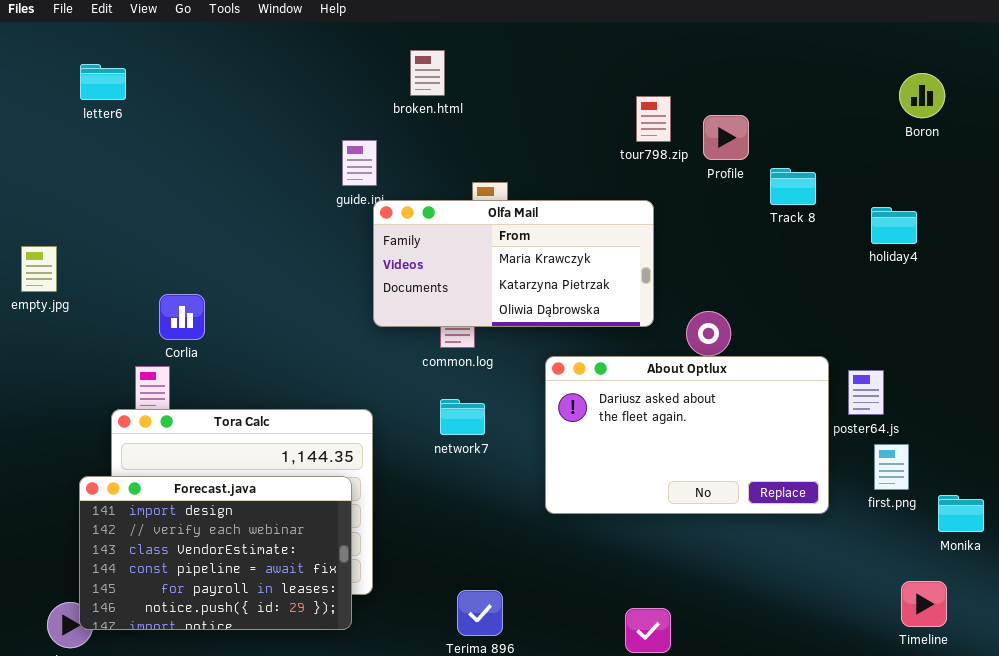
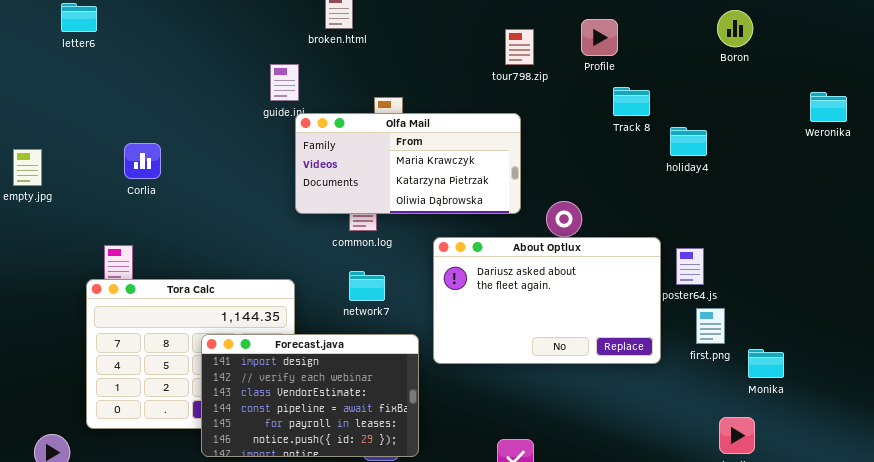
Profile: [703,115,749,160] -> [581,19,618,56], moved
holiday4: [871,207,917,244] -> [670,127,707,156], moved
Corlia: [159,294,205,340] -> [124,143,161,179], moved
Forecast.java: [79,476,352,630] -> [201,334,419,457], moved

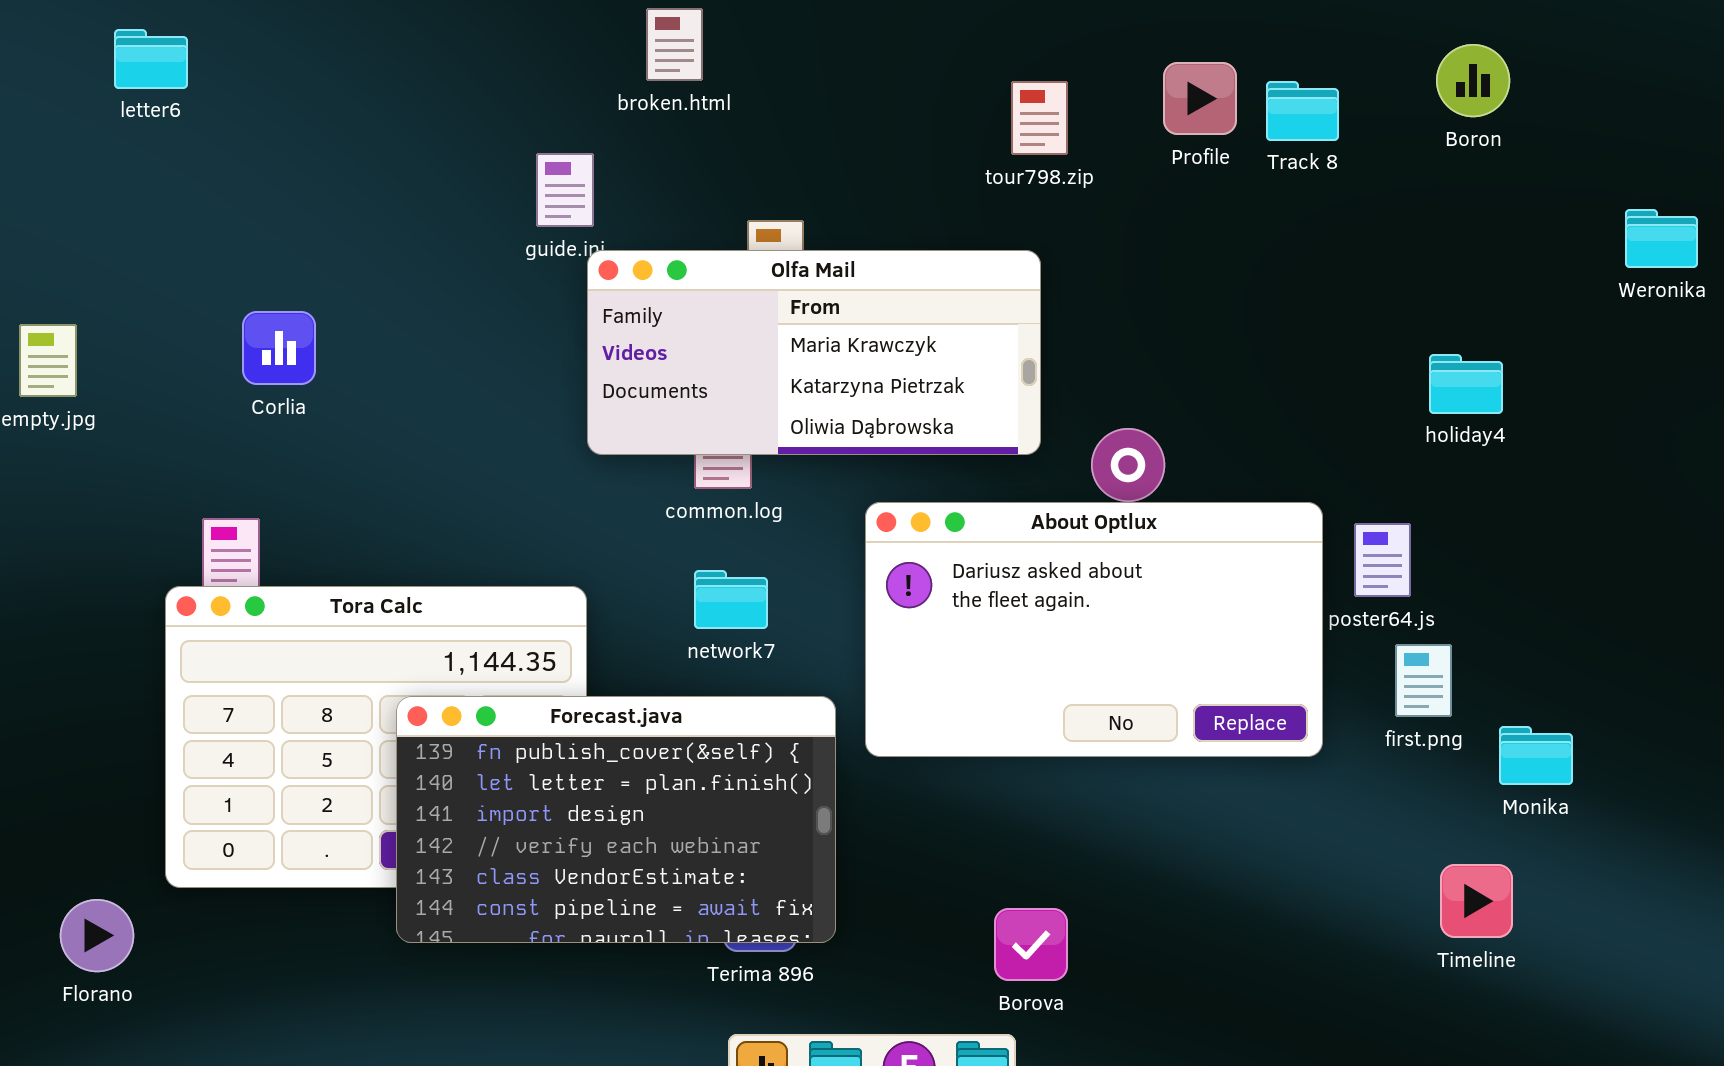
Track 8: [613,87,650,116] -> [1266,81,1339,141], moved
holiday4: [670,127,707,156] -> [1429,354,1503,414], moved
Forecast.java: [201,334,419,457] -> [396,696,836,943], scrolled up 2 rows

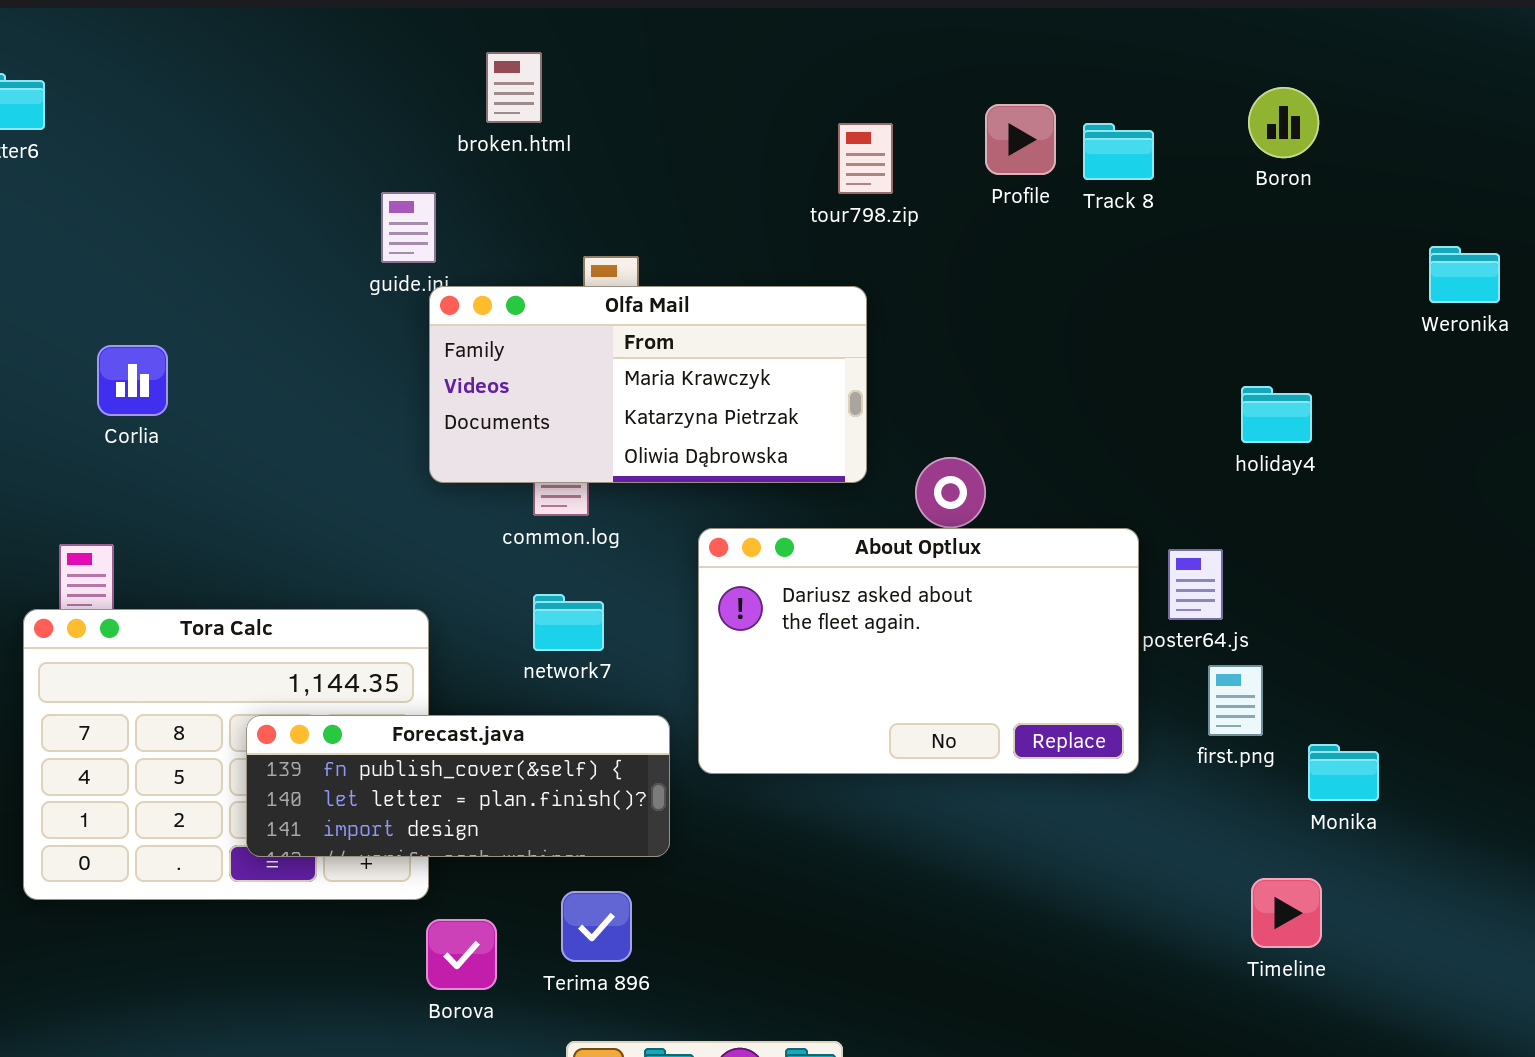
Forecast.java: [396,696,836,943] -> [246,715,670,857], resized
Borova: [994,908,1068,981] -> [426,919,497,990], moved

